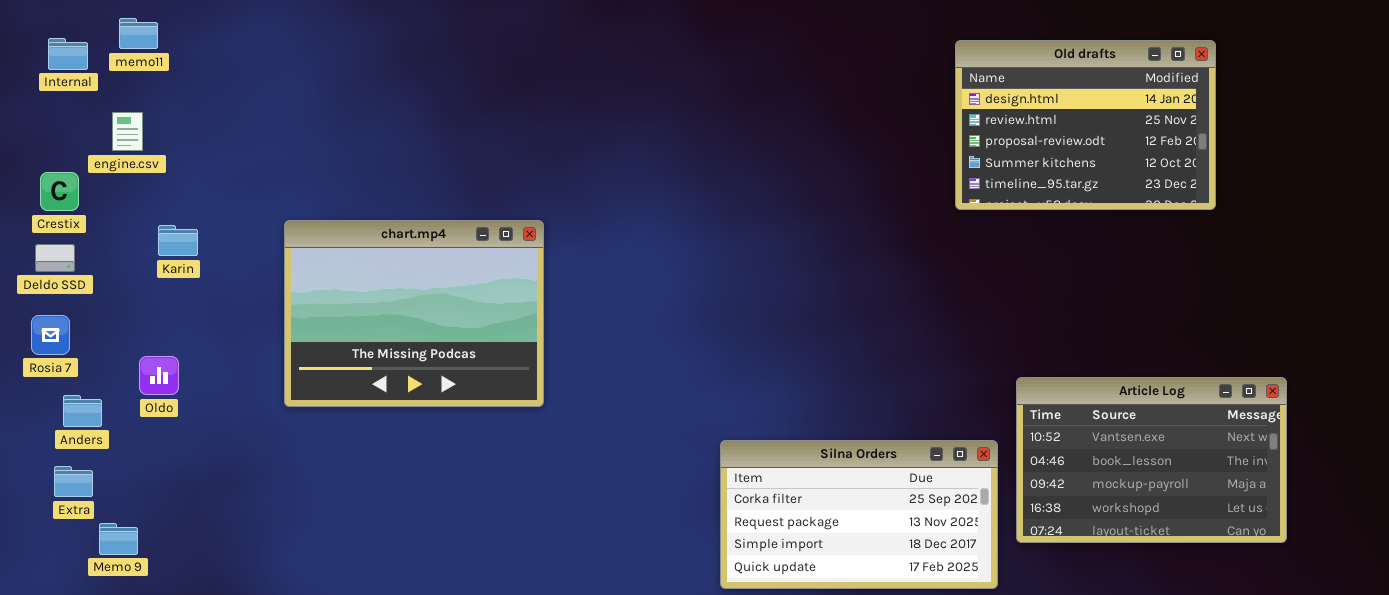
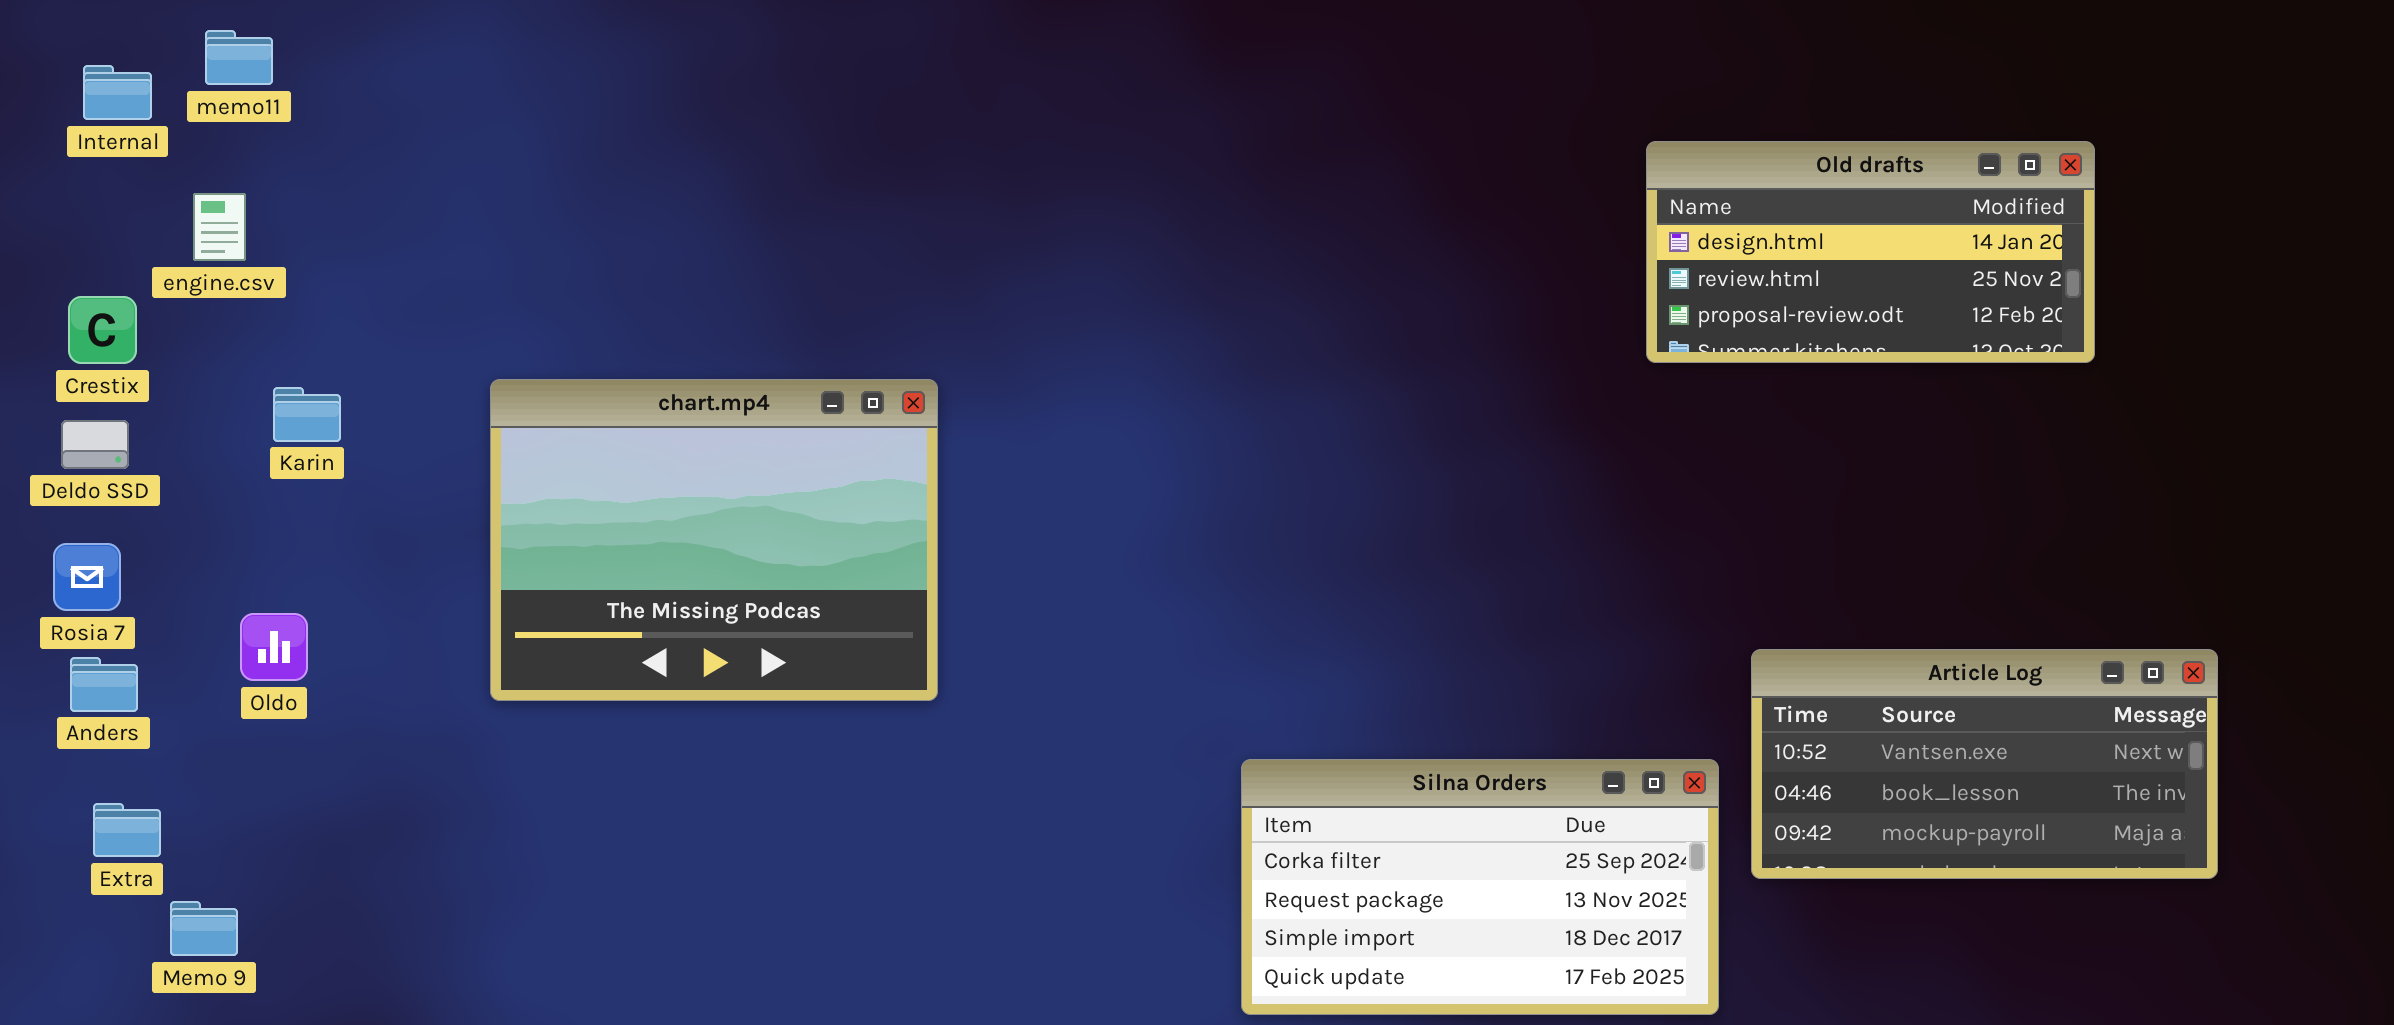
Old drafts: [955,40,1216,210] -> [1646,141,2095,363], resized
Article Log: [1016,377,1287,543] -> [1751,649,2218,879], resized
Anders: [63,395,102,427] -> [70,657,138,712], moved

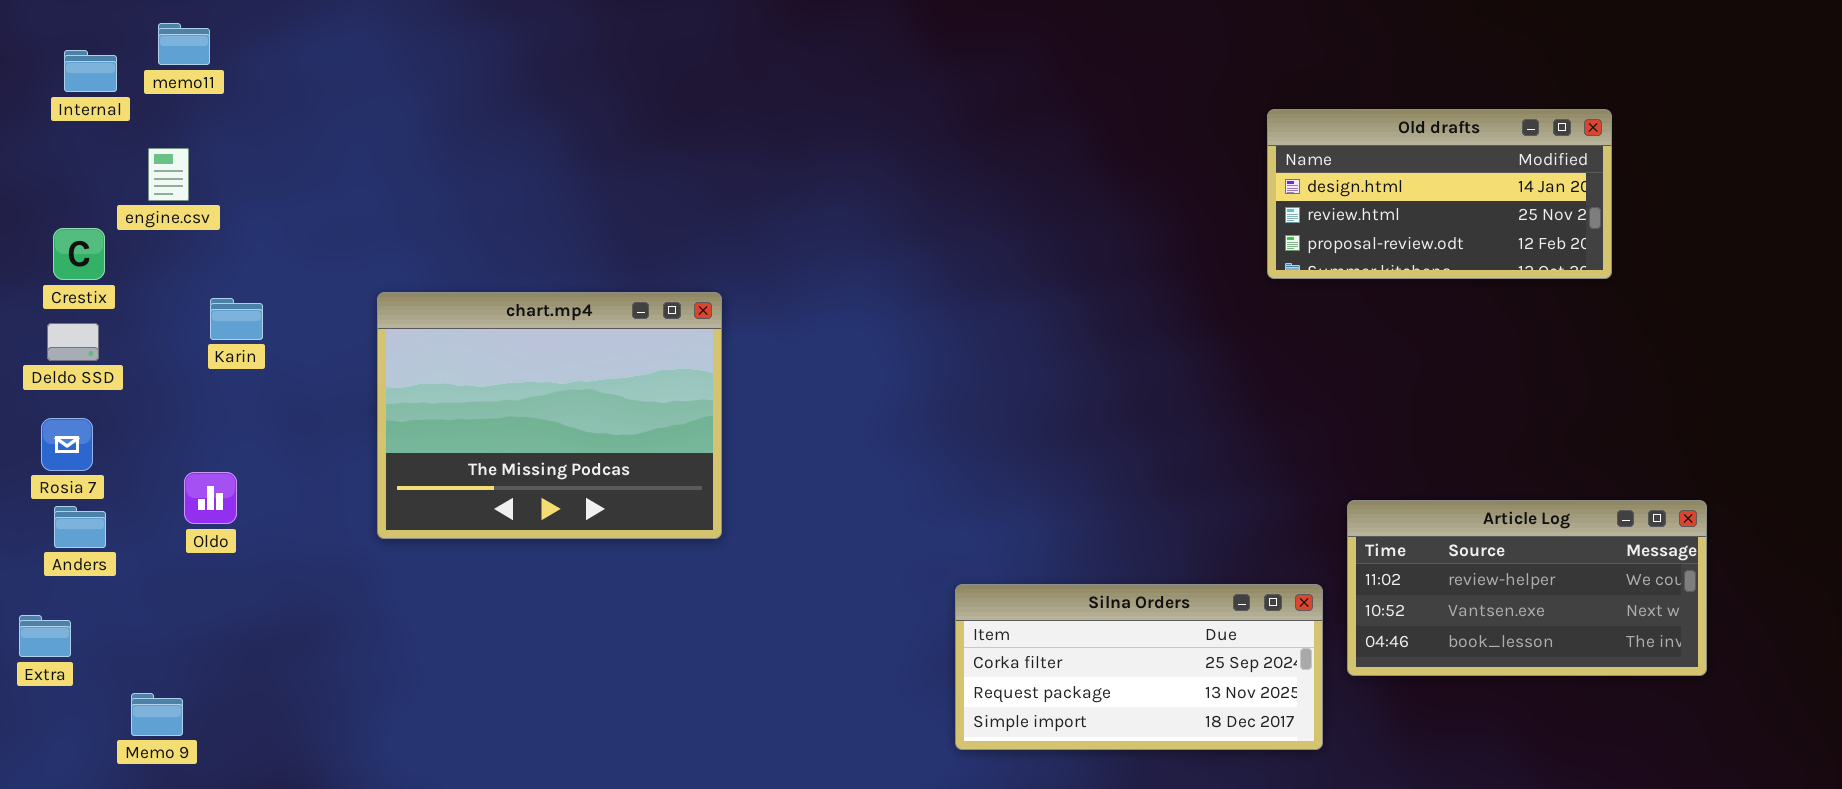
Article Log: [1751,649,2218,879] -> [1347,500,1707,676], scrolled up 1 row
Silna Orders: [1241,759,1719,1015] -> [955,584,1323,750], resized
Extra: [93,803,161,857] -> [19,615,71,657], moved

